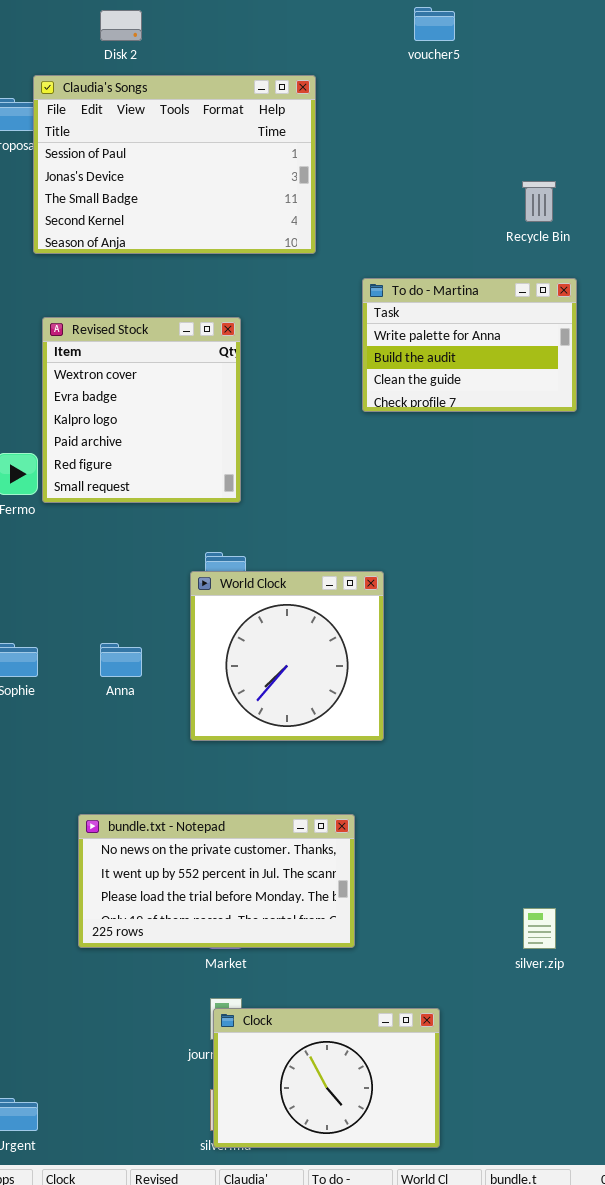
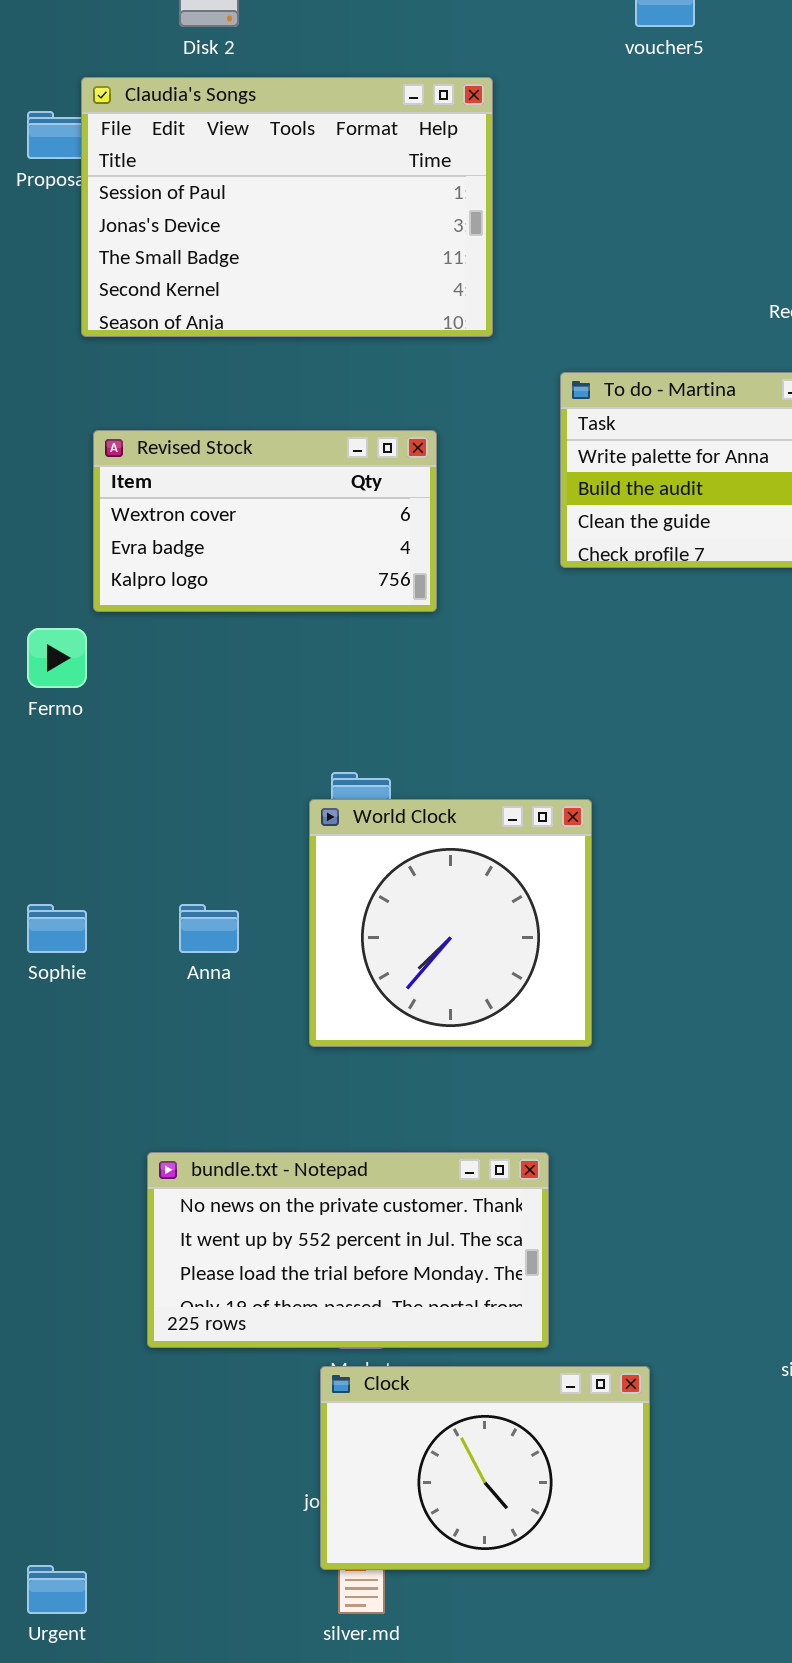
Revised Stock: [42,317,241,503] -> [93,430,437,612], resized
Clock: [213,1008,440,1148] -> [320,1366,650,1570], moved

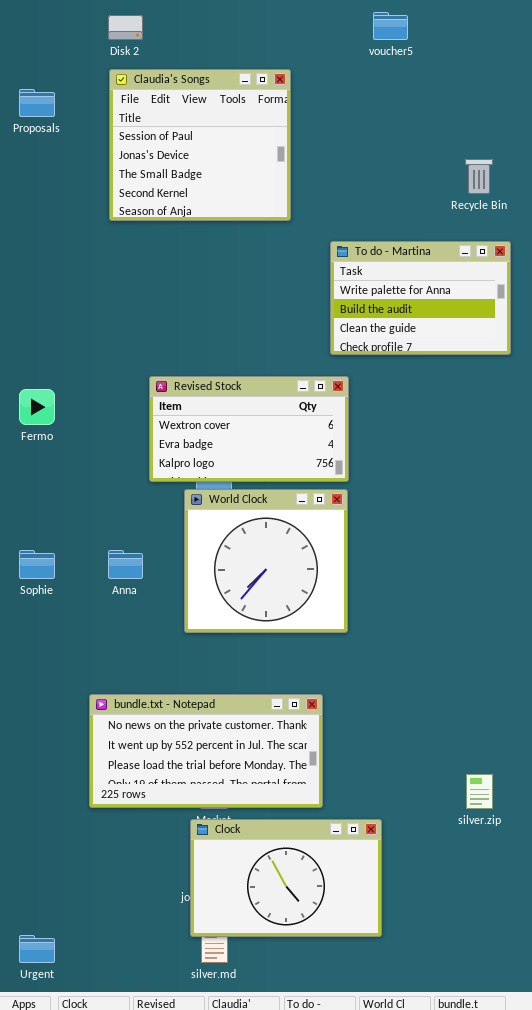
Claudia's Songs: [81,77,493,337] -> [109,69,291,221], resized
Revised Stock: [93,430,437,612] -> [149,376,349,482], moved

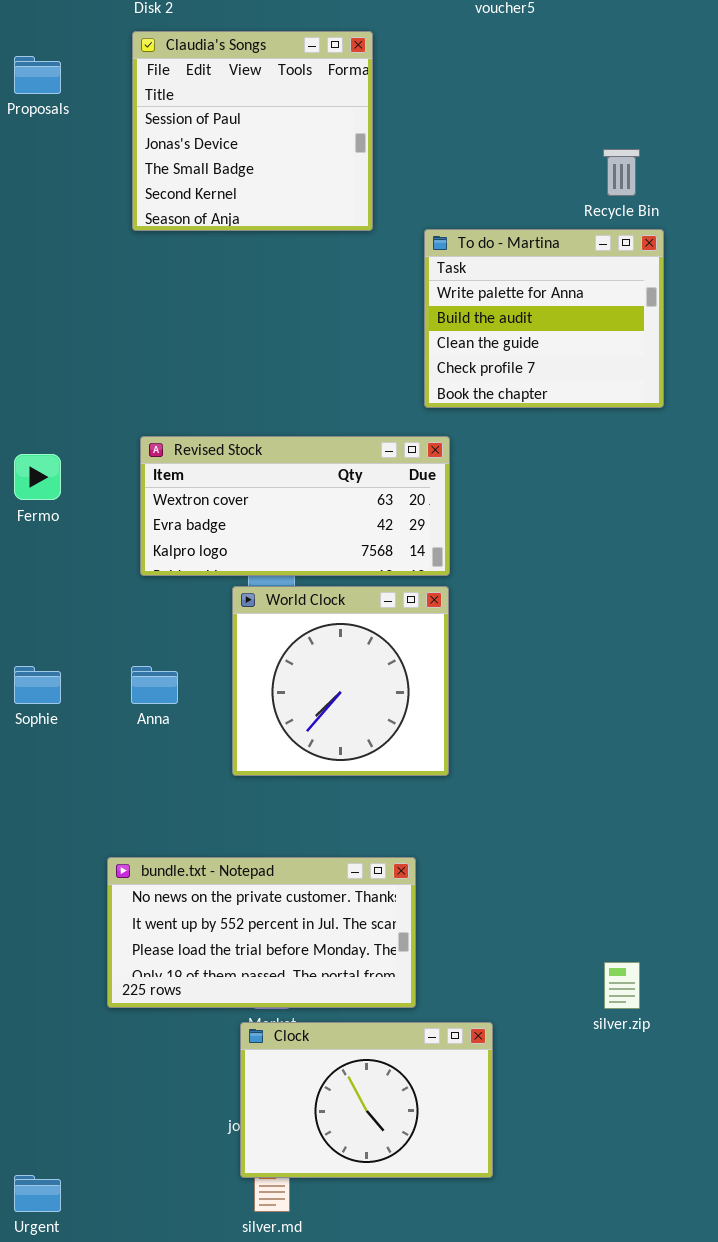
To do - Martina: [330,241,511,355] -> [424,229,664,408], resized
Revised Stock: [149,376,349,482] -> [140,436,450,576], resized

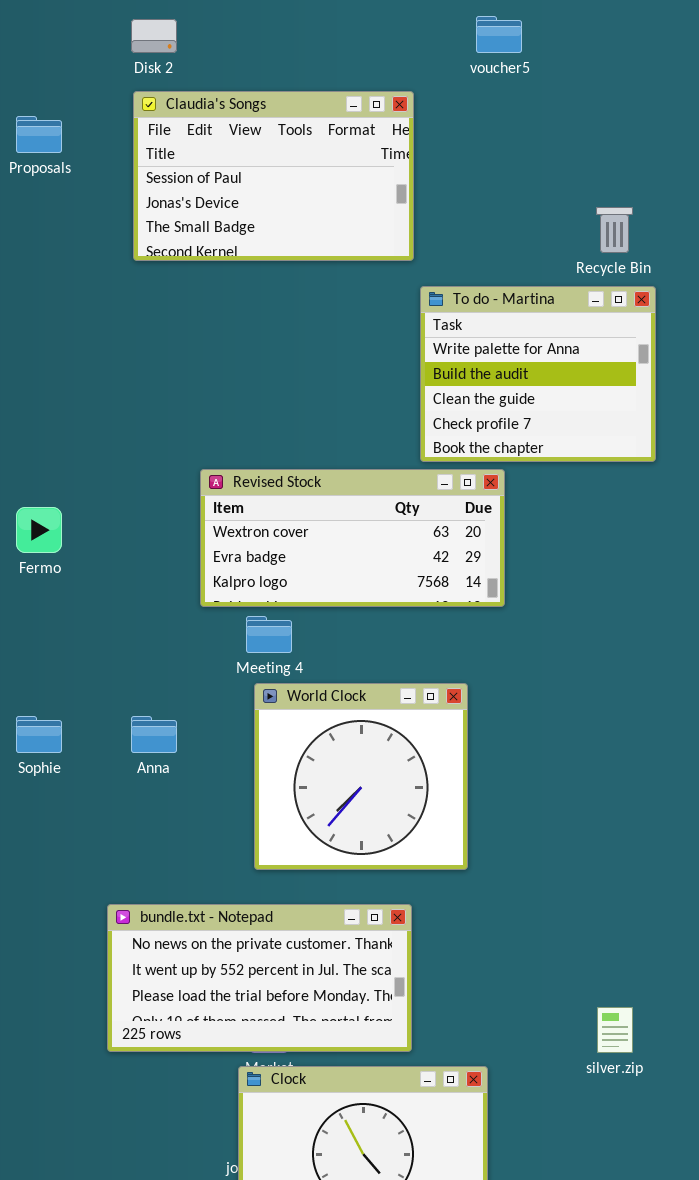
Claudia's Songs: [132,31,373,231] -> [133,91,414,261], resized
Revised Stock: [140,436,450,576] -> [200,469,505,607], moved
World Clock: [232,586,449,776] -> [254,683,468,870], moved

